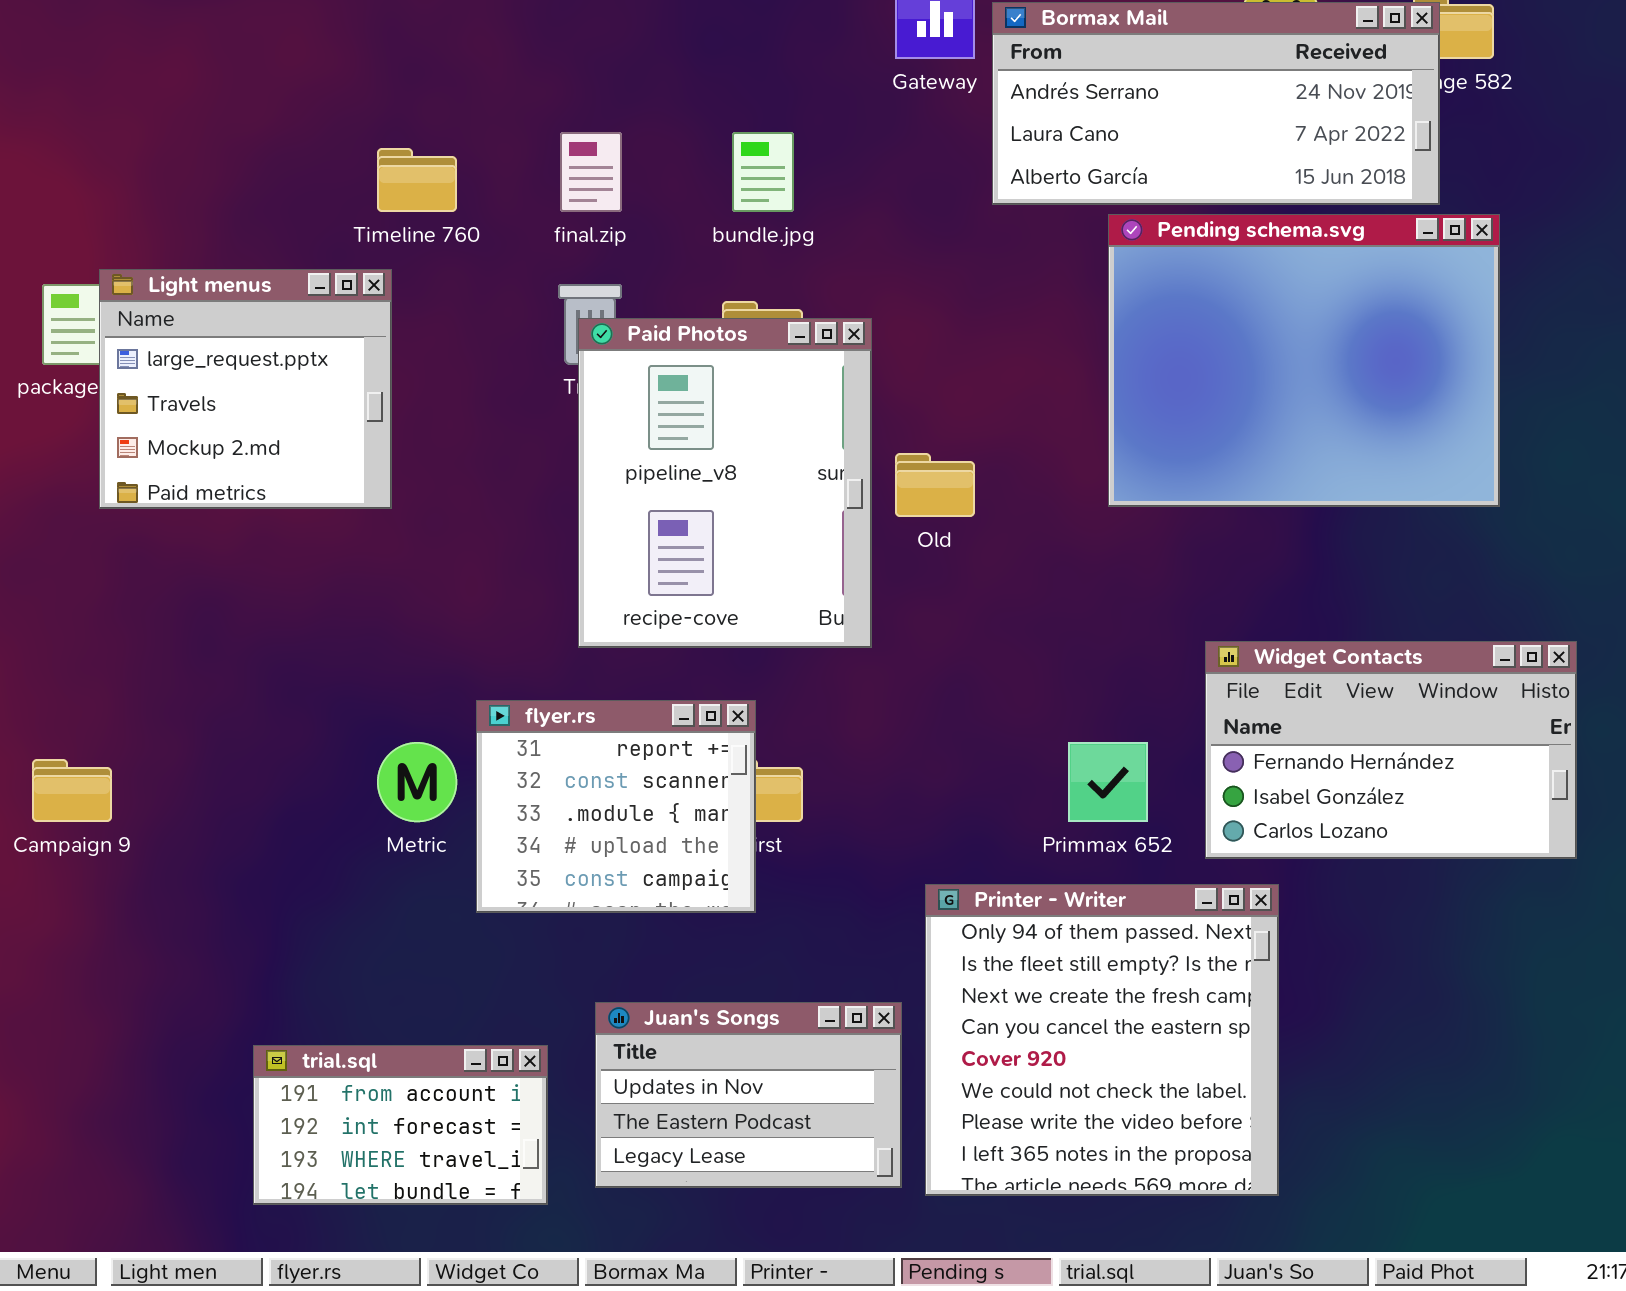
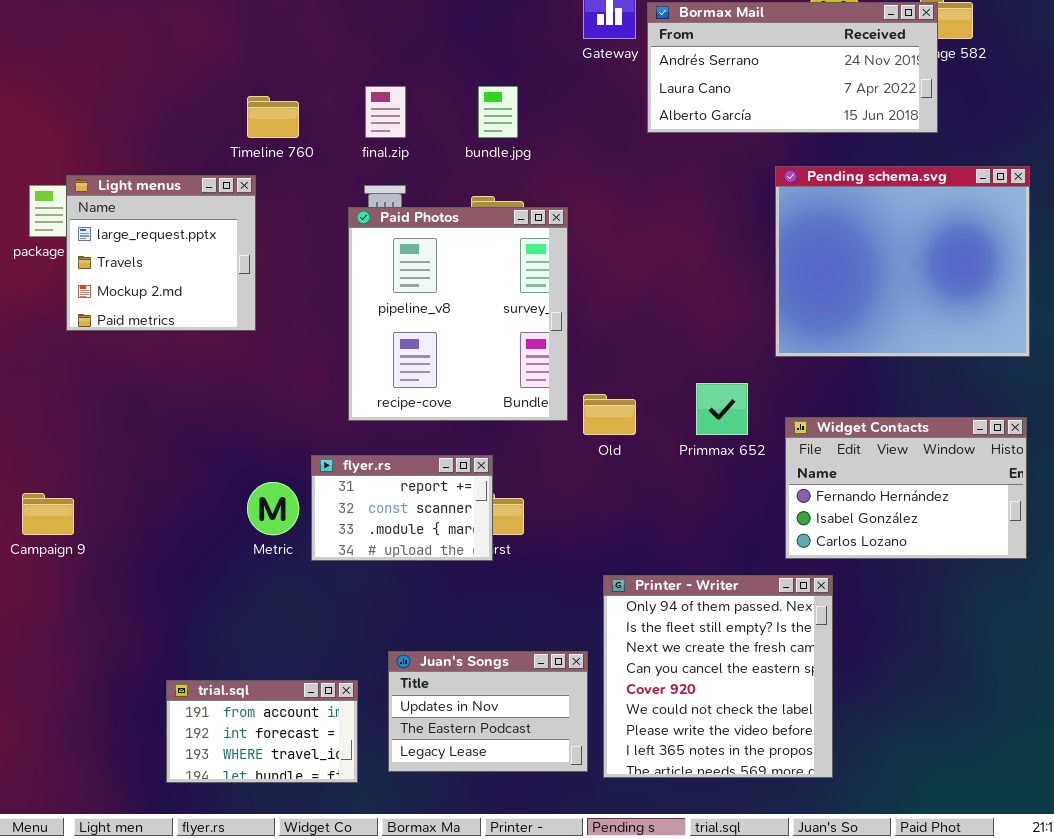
Pending schema.svg: [1108,214,1500,507] -> [775,166,1030,357], moved
Paid Photos: [578,318,872,648] -> [348,207,568,421], resized
Old: [895,453,975,517] -> [583,394,636,435], moved
flyer.rs: [476,700,756,913] -> [311,455,493,561], resized
Primmax 652: [1068,742,1148,822] -> [696,383,748,435], moved

